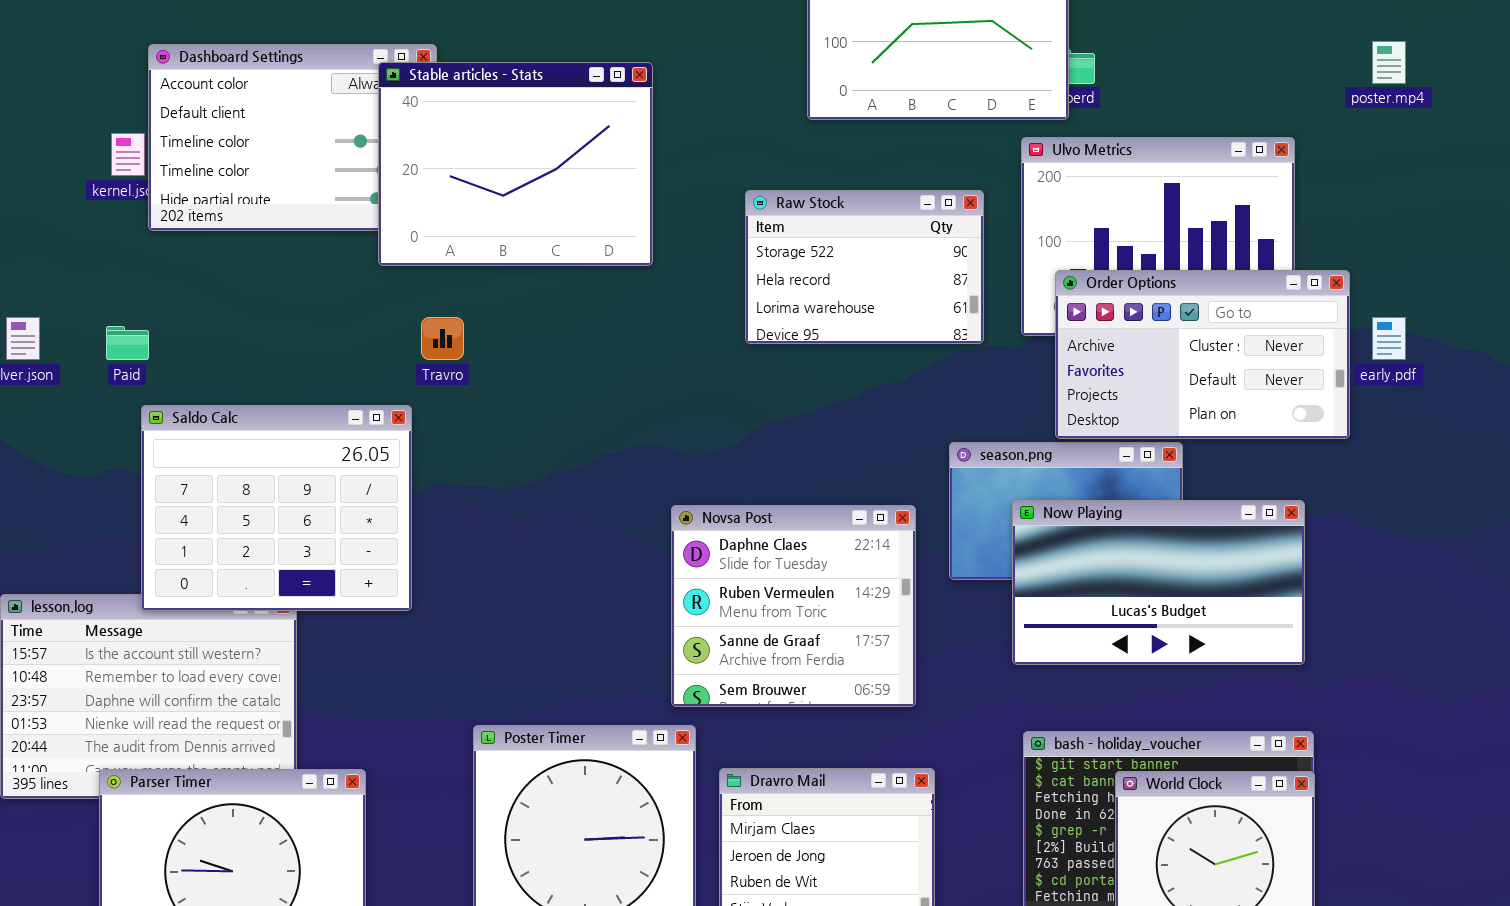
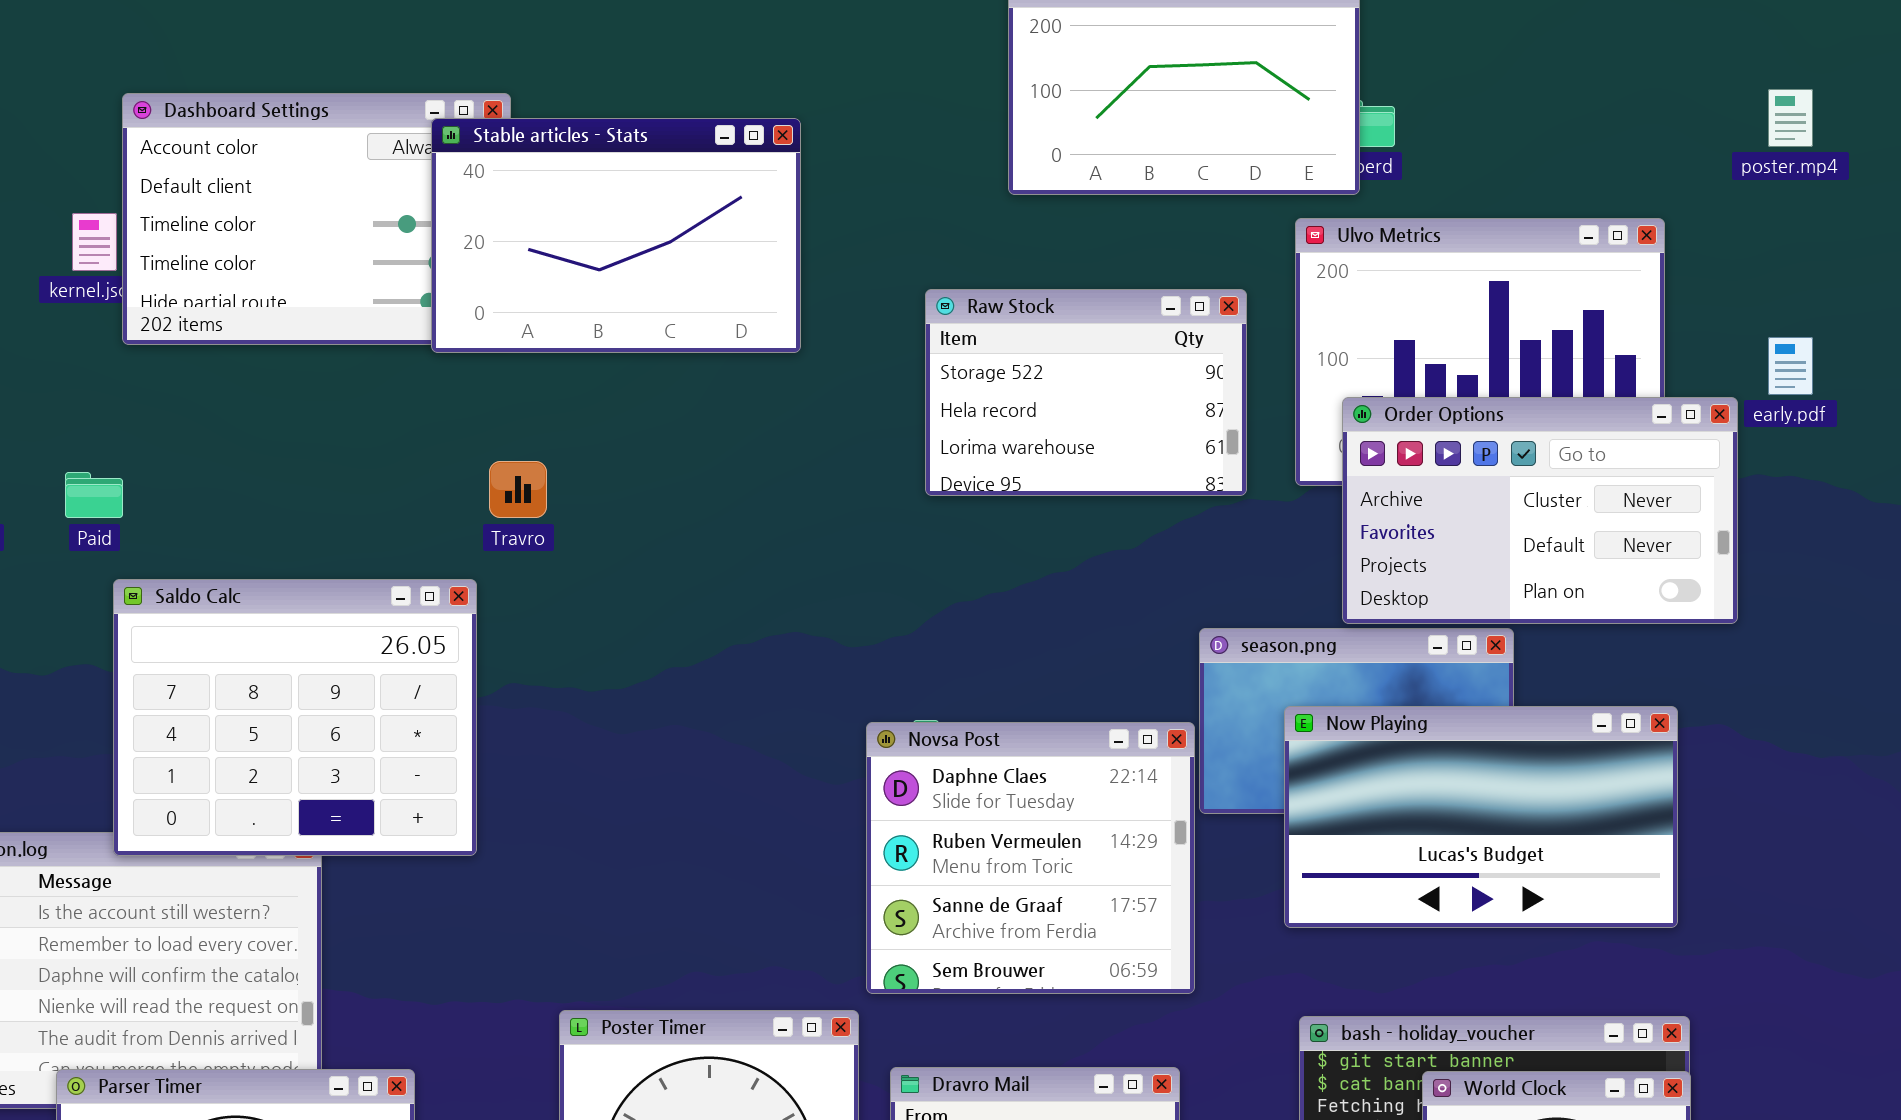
Stable articles - Stats: [378,62,653,266] -> [431,118,801,353], resized
early.pdf: [1372,317,1406,360] -> [1768,337,1813,395], moved
Novsa Post: [671,505,916,707] -> [866,722,1195,994], moved

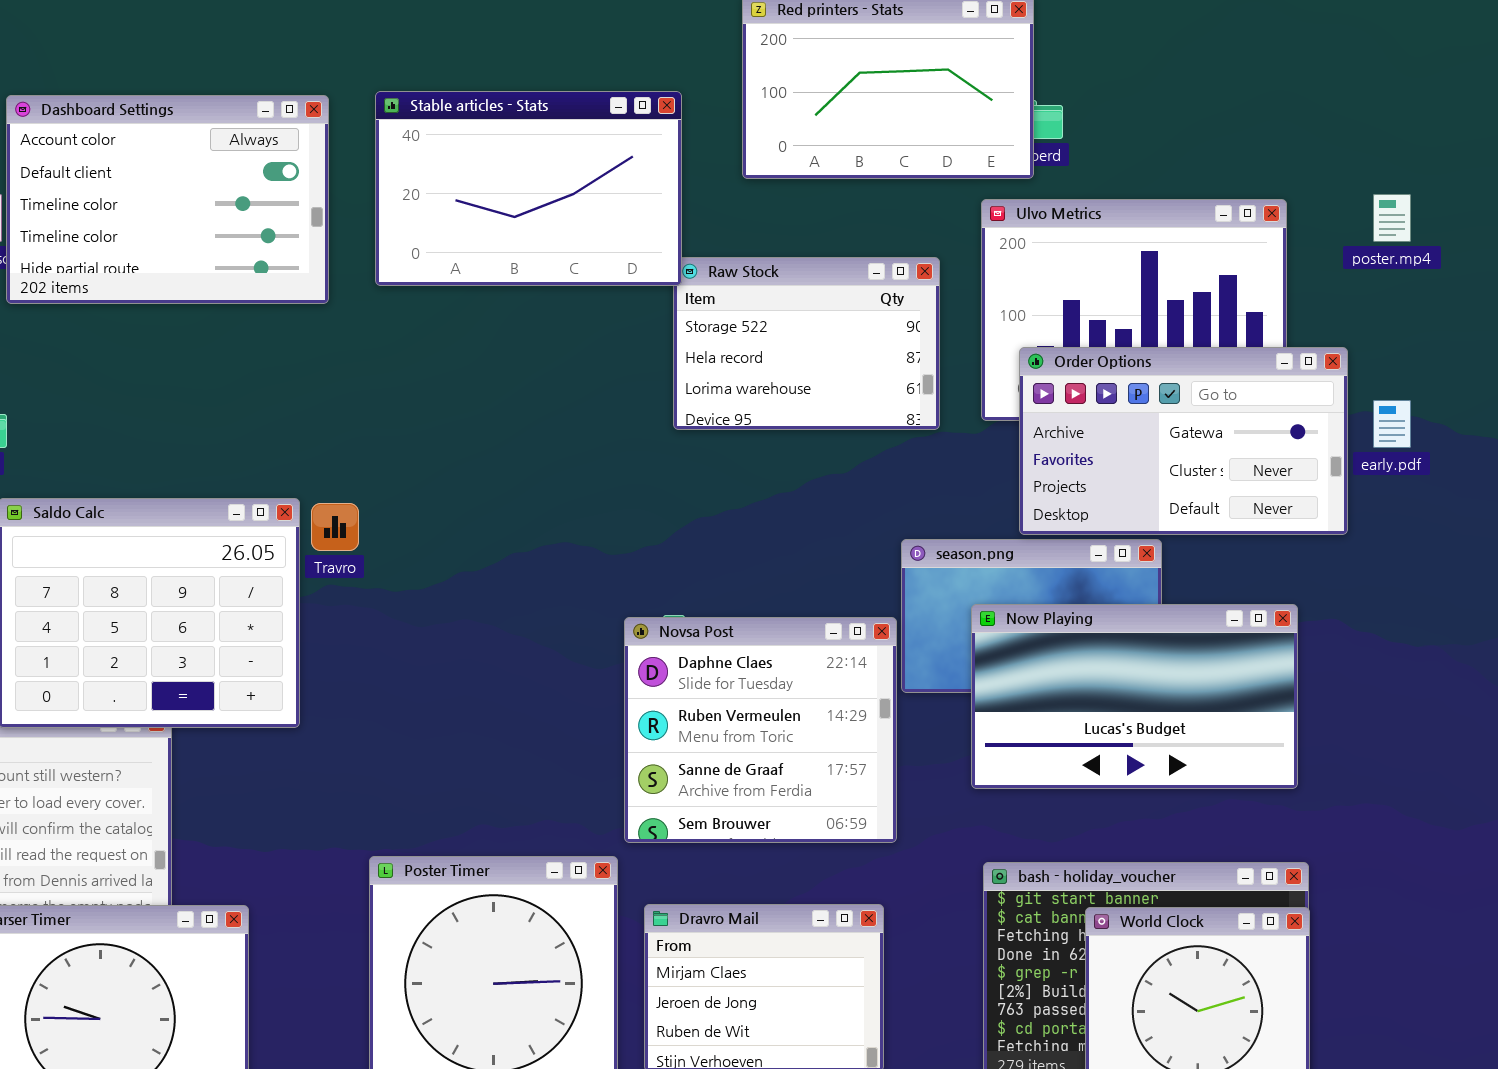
poster.mp4: [1768,89,1813,147] -> [1373,194,1411,242], moved
Stable articles - Stats: [431,118,801,353] -> [375,91,682,286], moved
early.pdf: [1768,337,1813,395] -> [1373,400,1411,448], moved
Order Options: [1342,397,1738,624] -> [1019,347,1348,535], scrolled up 1 row
Travro: [489,461,547,518] -> [311,503,359,551], moved

